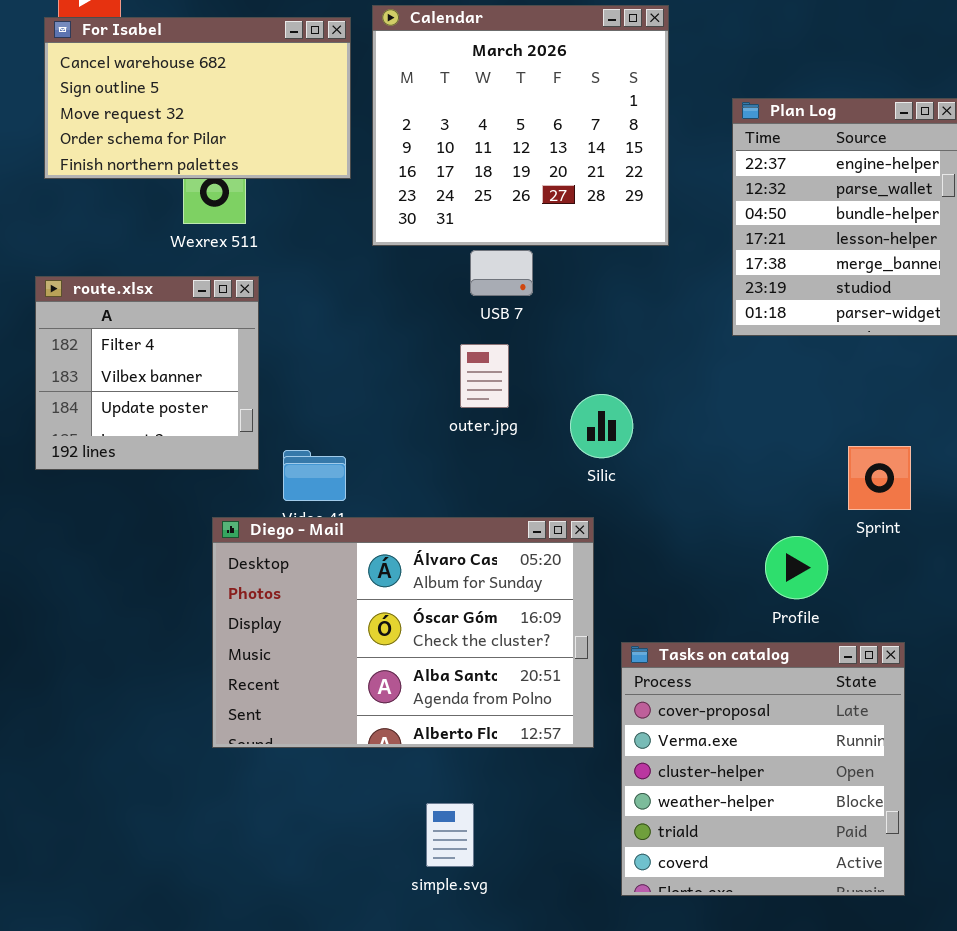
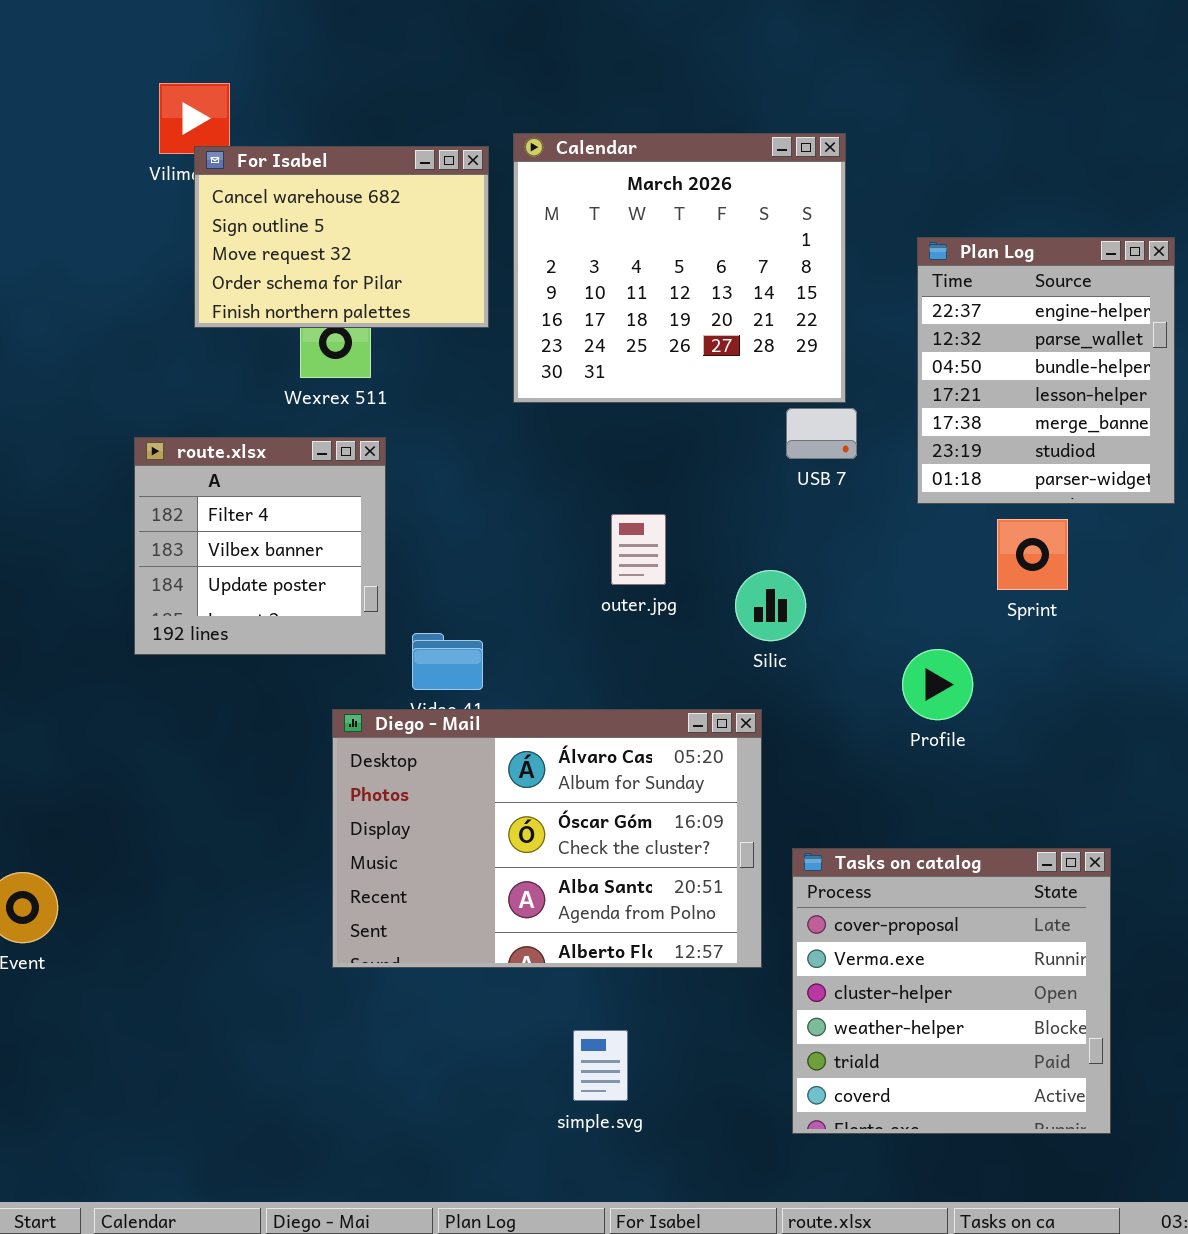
For Isabel: [44,17,351,179] -> [194,146,489,328], resized
USB 7: [470,250,533,296] -> [786,408,857,459], moved
Sprint: [848,446,911,510] -> [997,519,1068,590], moved
Profile: [765,536,828,599] -> [902,649,973,720], moved

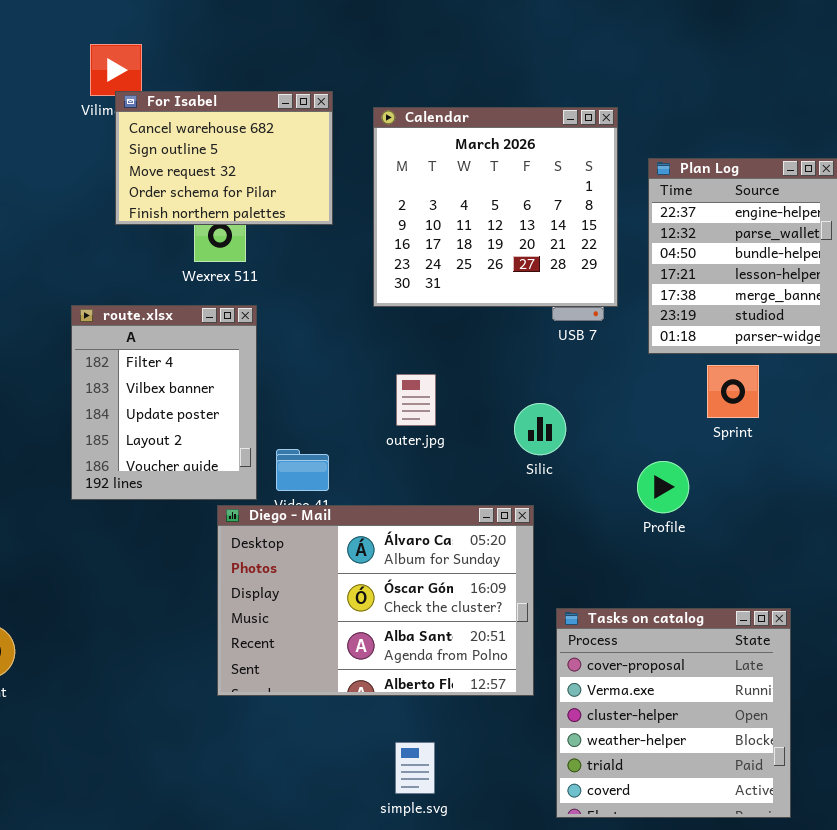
Calendar: [513,133,846,403] -> [373,107,618,307], moved
route.xlsx: [134,437,386,655] -> [71,305,257,500], resized
outer.jpg: [611,514,666,585] -> [396,374,436,426], moved

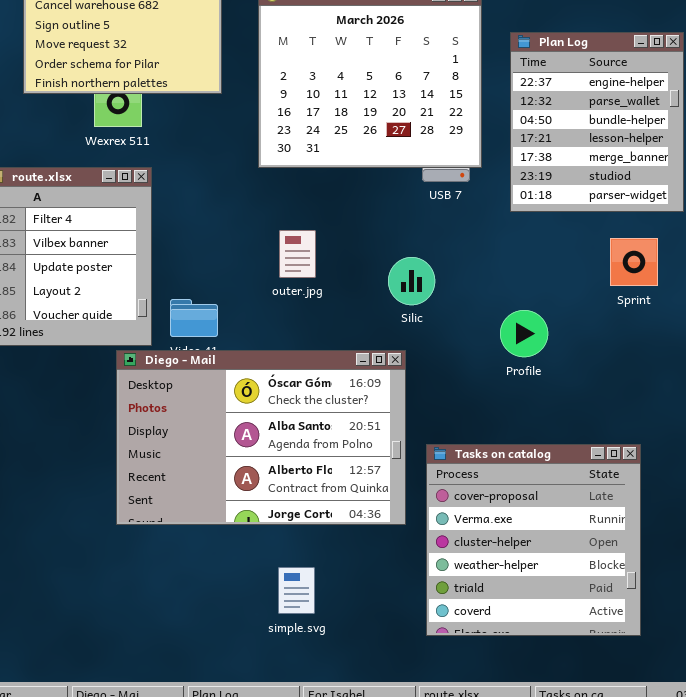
Sprint: [707,365,759,418] -> [610,238,658,286], moved
Diego - Mail: [217,505,534,696] -> [116,350,406,525], scrolled down 1 row

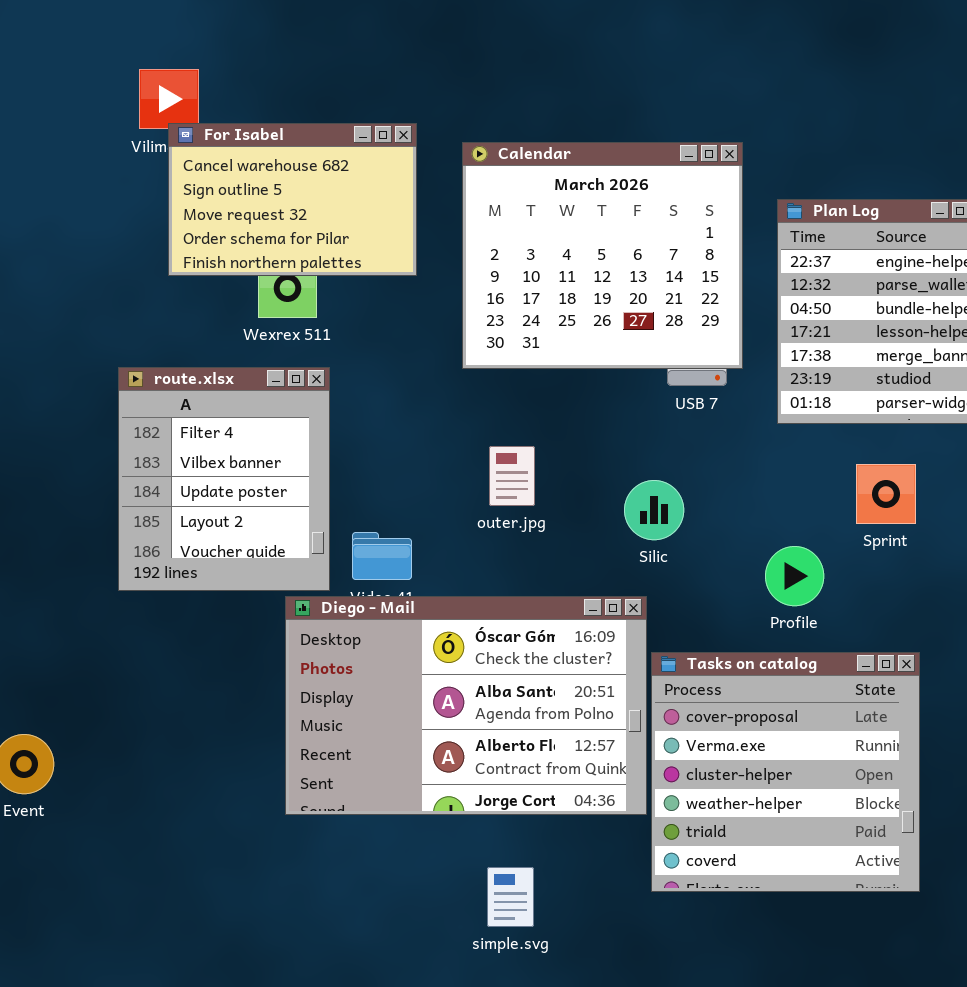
Sprint: [610,238,658,286] -> [856,464,916,524], moved
Tasks on catalog: [426,444,641,636] -> [651,652,920,892], moved

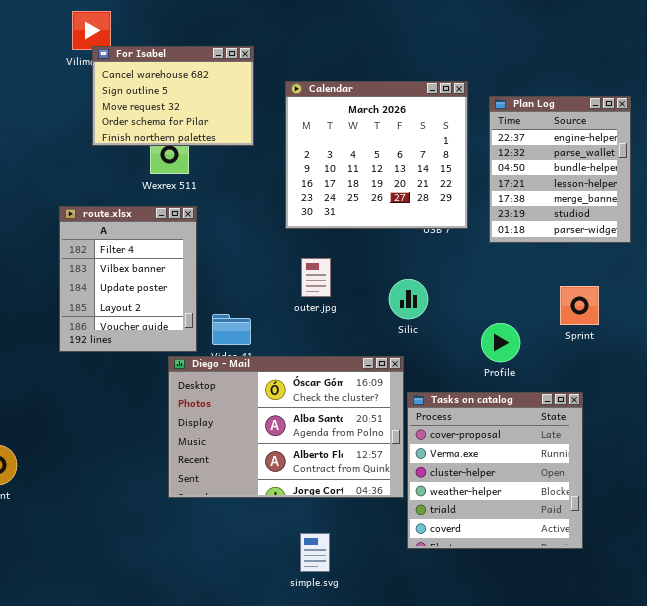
Calendar: [462,142,743,369] -> [285,81,468,229], moved
Sprint: [856,464,916,524] -> [560,286,599,325], moved

